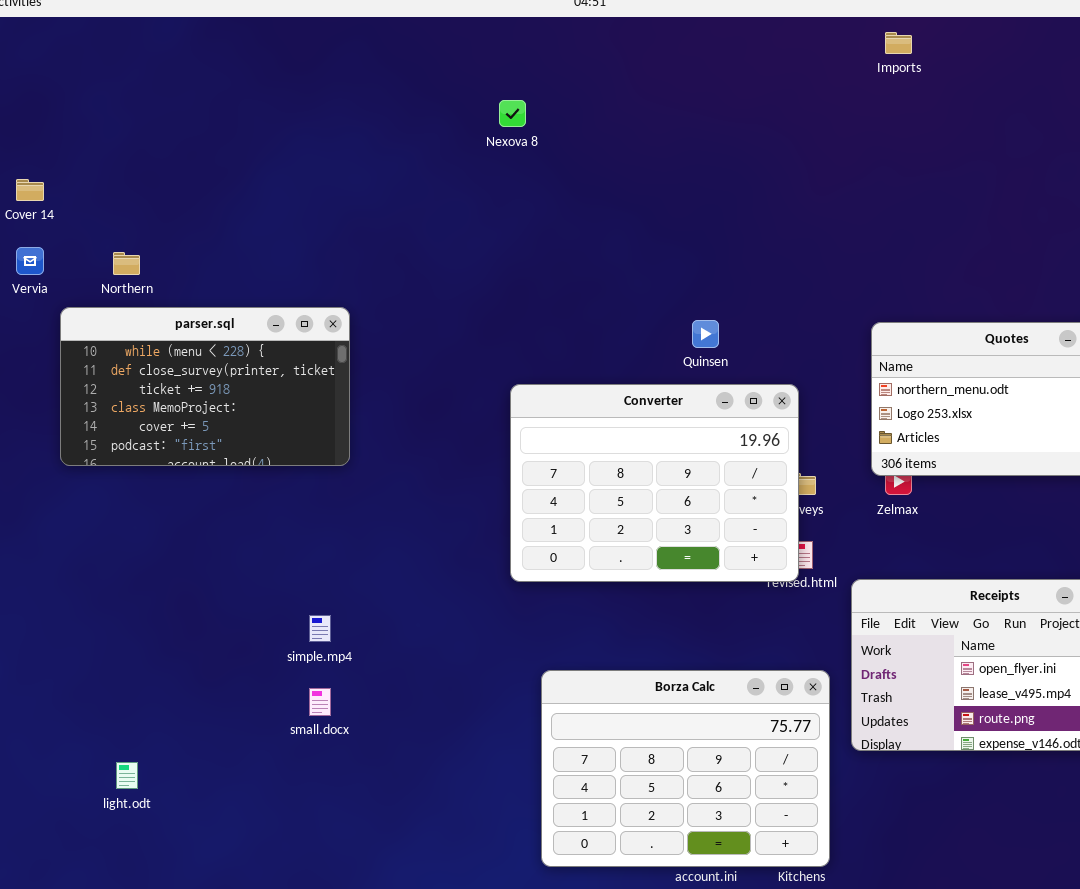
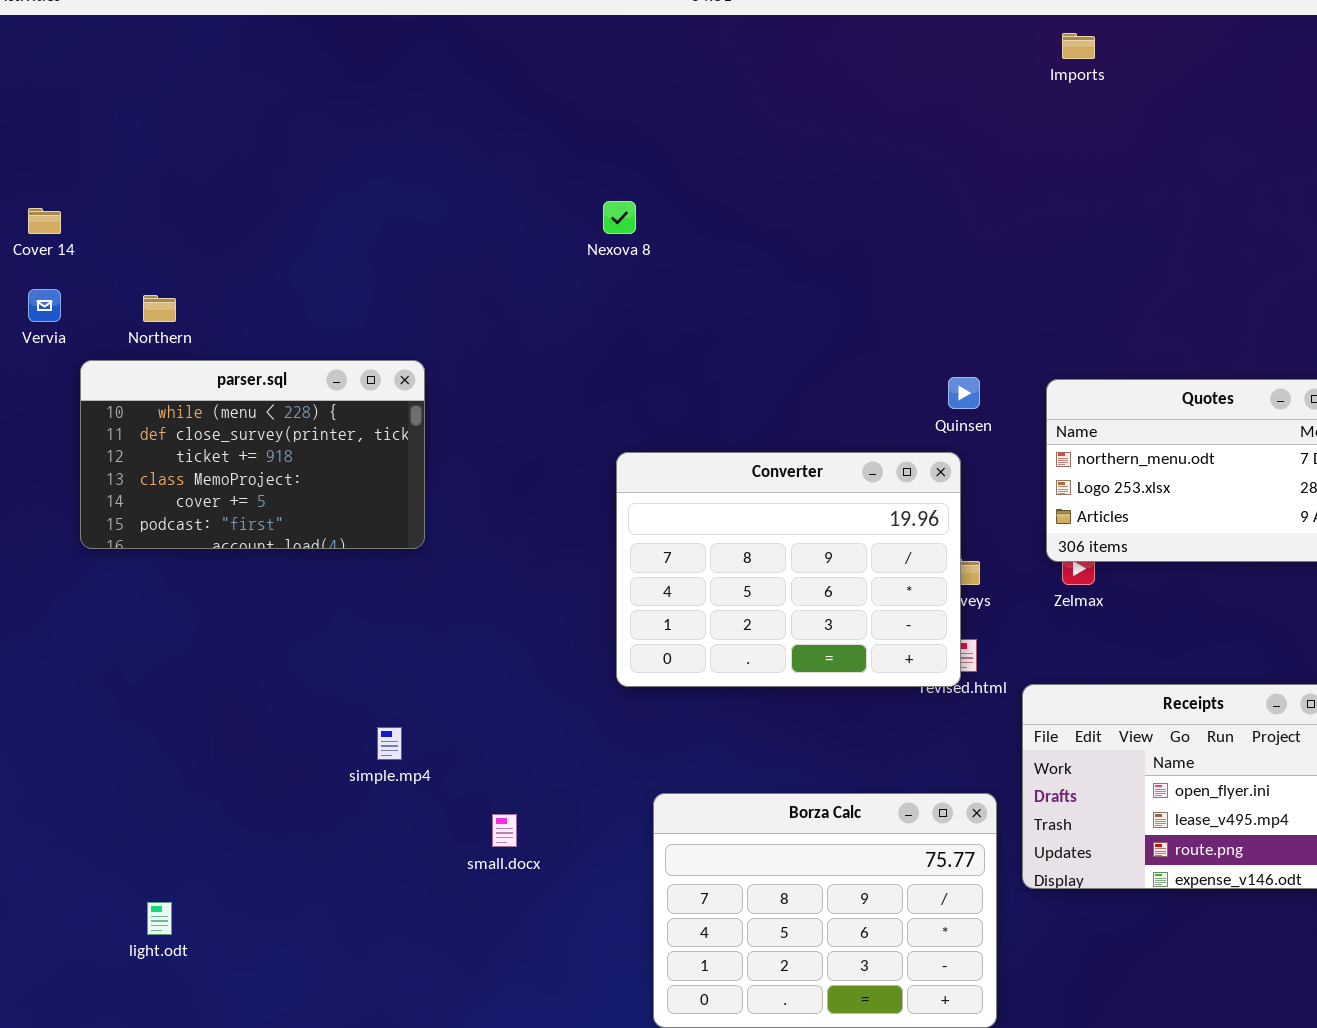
Nexova 8: [499,100,526,127] -> [603,201,636,234], moved
Quinsen: [692,320,719,348] -> [948,377,980,409], moved
small.docx: [309,688,331,716] -> [492,814,517,847], moved

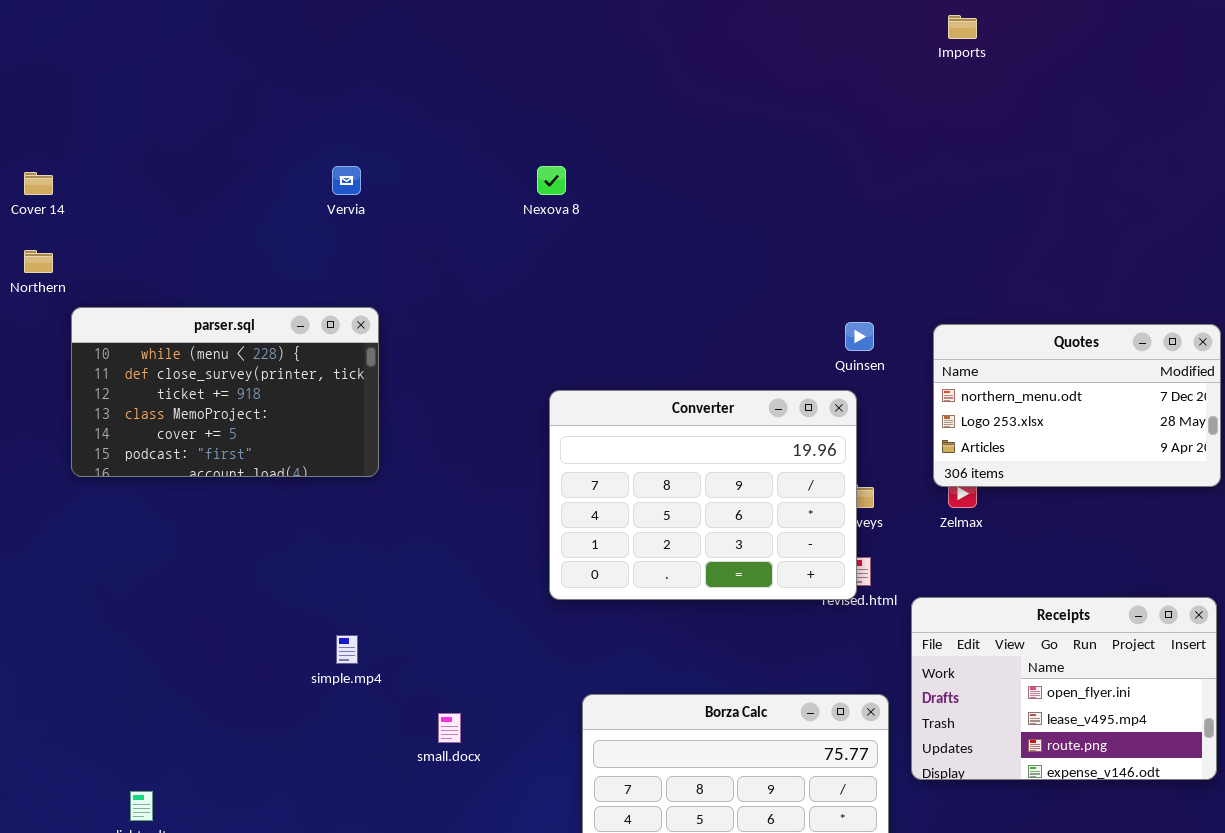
Vervia: [28,289,61,322] -> [332,166,361,195], moved
Northern: [143,295,176,322] -> [24,250,53,273], moved

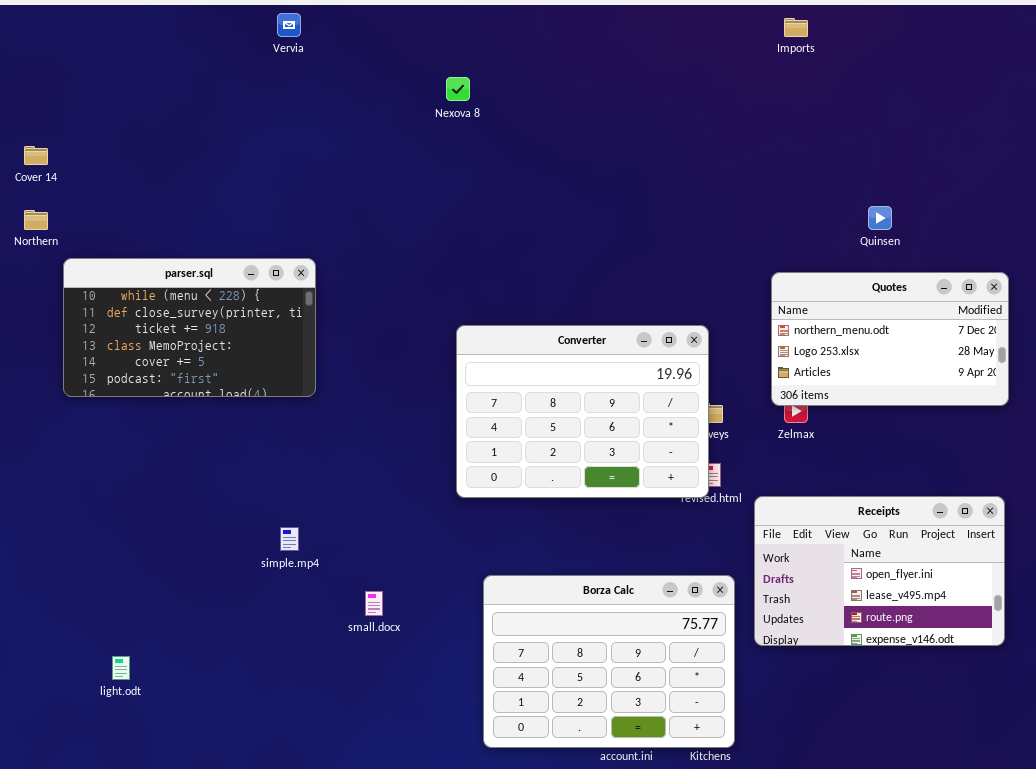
Vervia: [332,166,361,195] -> [277,13,301,37], moved
Nexova 8: [537,166,566,195] -> [446,77,470,101], moved
Quinsen: [845,322,874,351] -> [868,206,892,230], moved

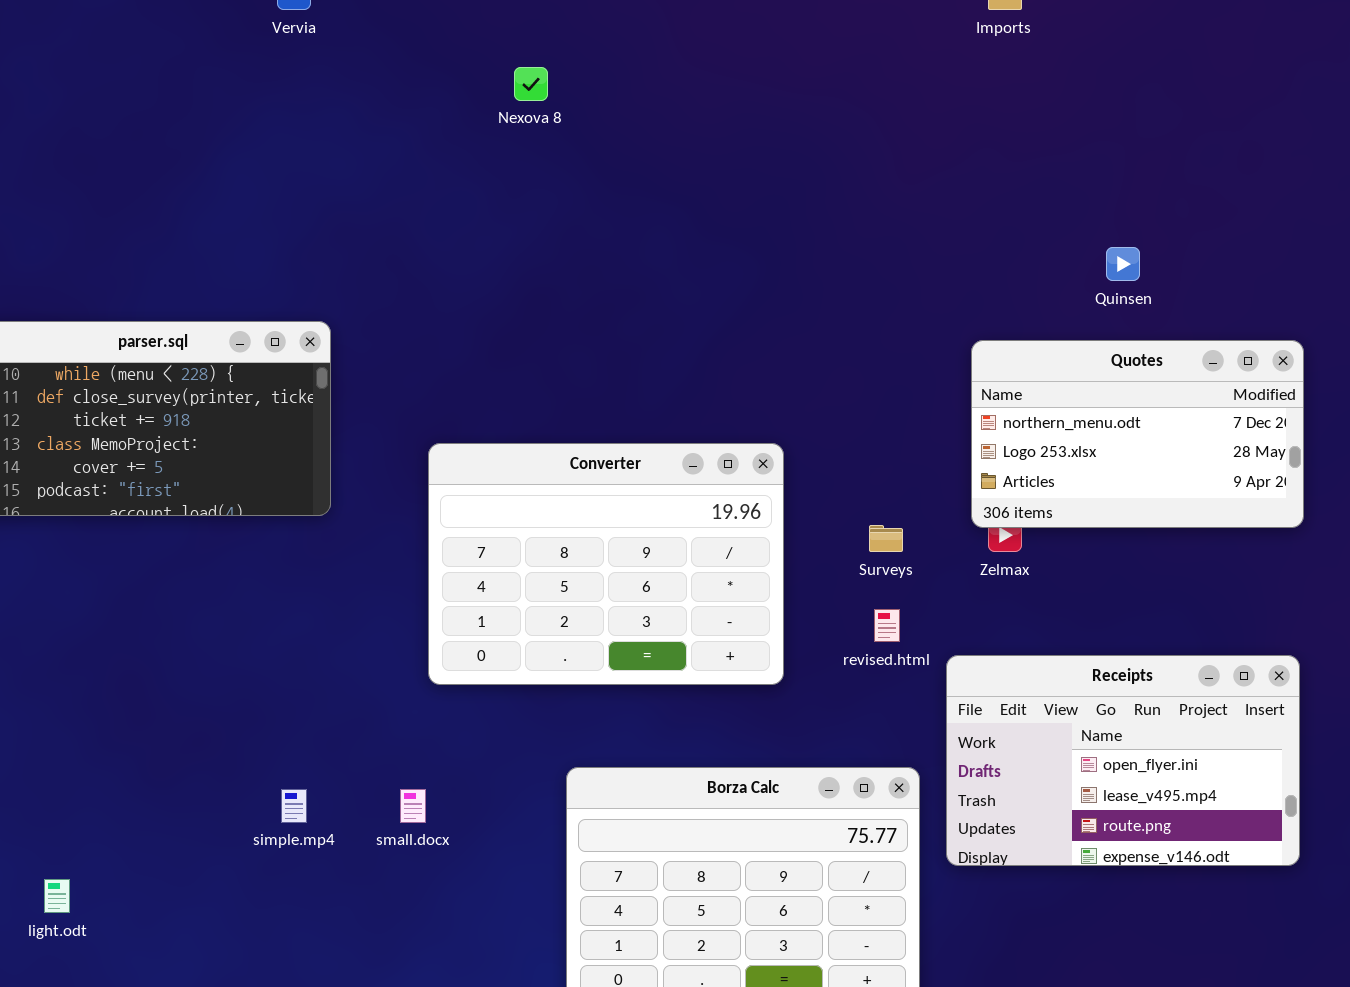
Converter: [456,325,709,498] -> [428,443,784,685], moved
simple.mp4: [280,527,299,551] -> [281,789,307,823], moved

